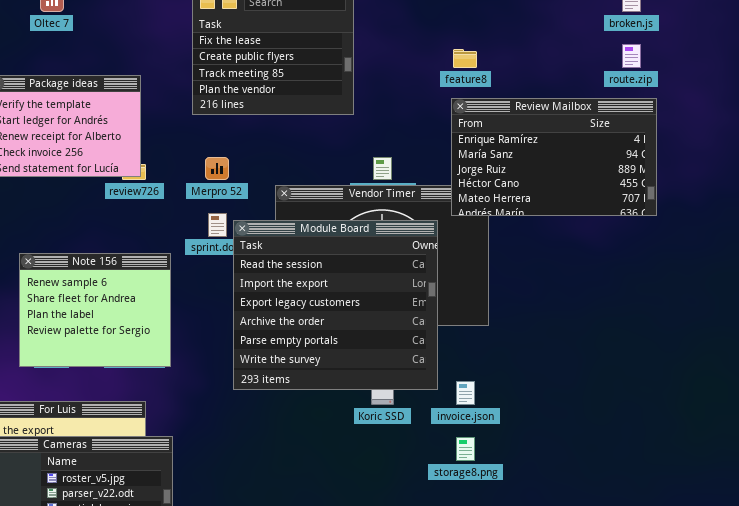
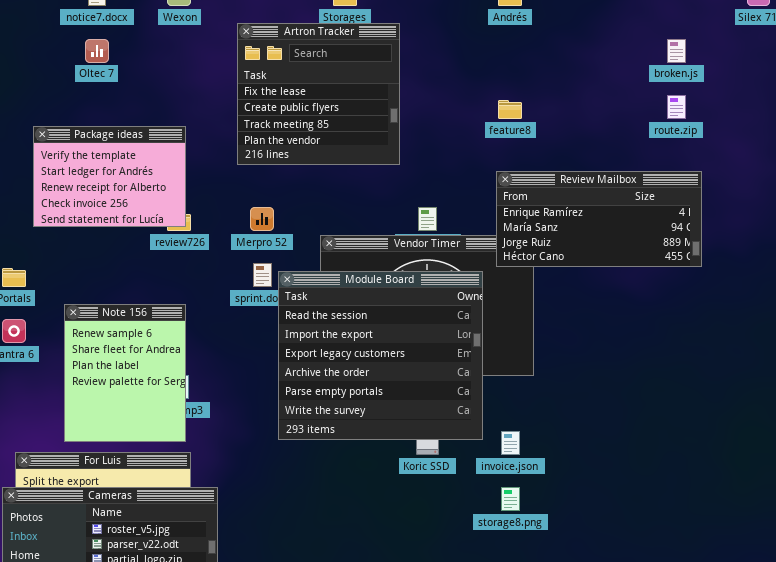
Review Mailbox: [451,98,657,216] -> [496,171,702,267], resized
Note 156: [19,253,171,367] -> [64,304,186,442], resized

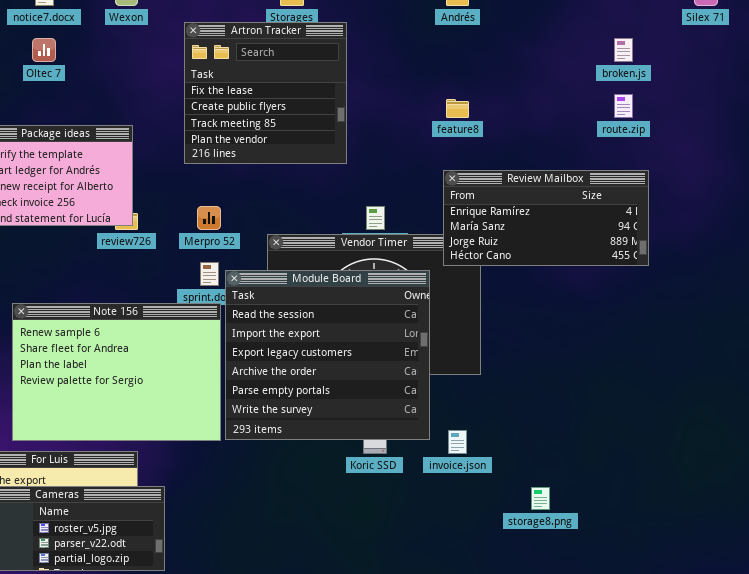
Note 156: [64,304,186,442] -> [12,303,221,441], resized
storage8.png: [501,487,520,511] -> [531,487,550,510], moved

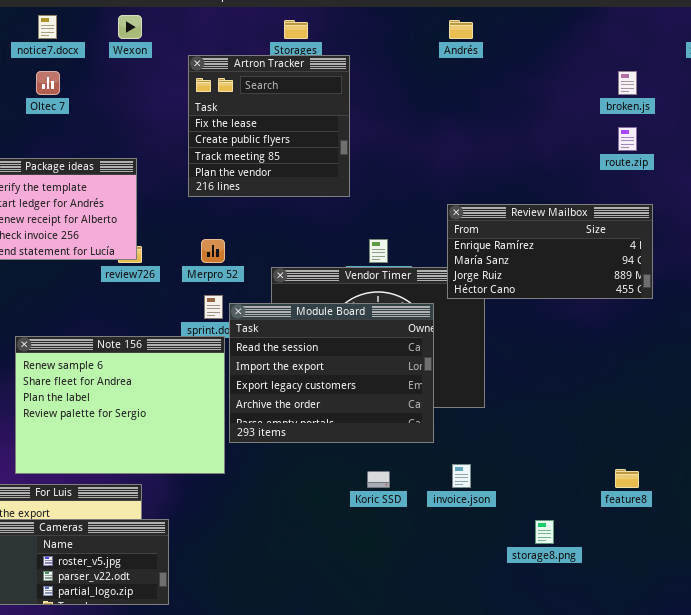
feature8: [446,99,469,118] -> [615,469,639,488], moved
Module Board: [225,270,430,440] -> [229,303,434,443], resized

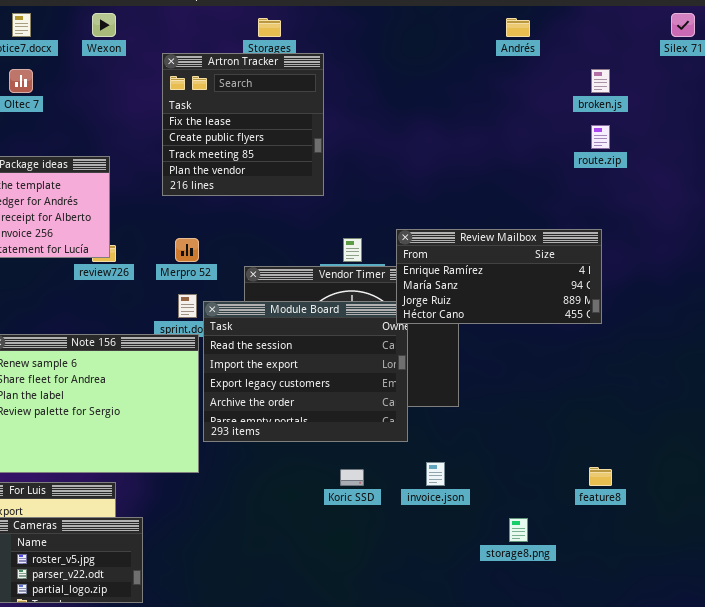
Andrés: [449,20,473,39] -> [506,18,530,37], moved
Review Mailbox: [447,204,653,299] -> [396,229,602,324], moved

